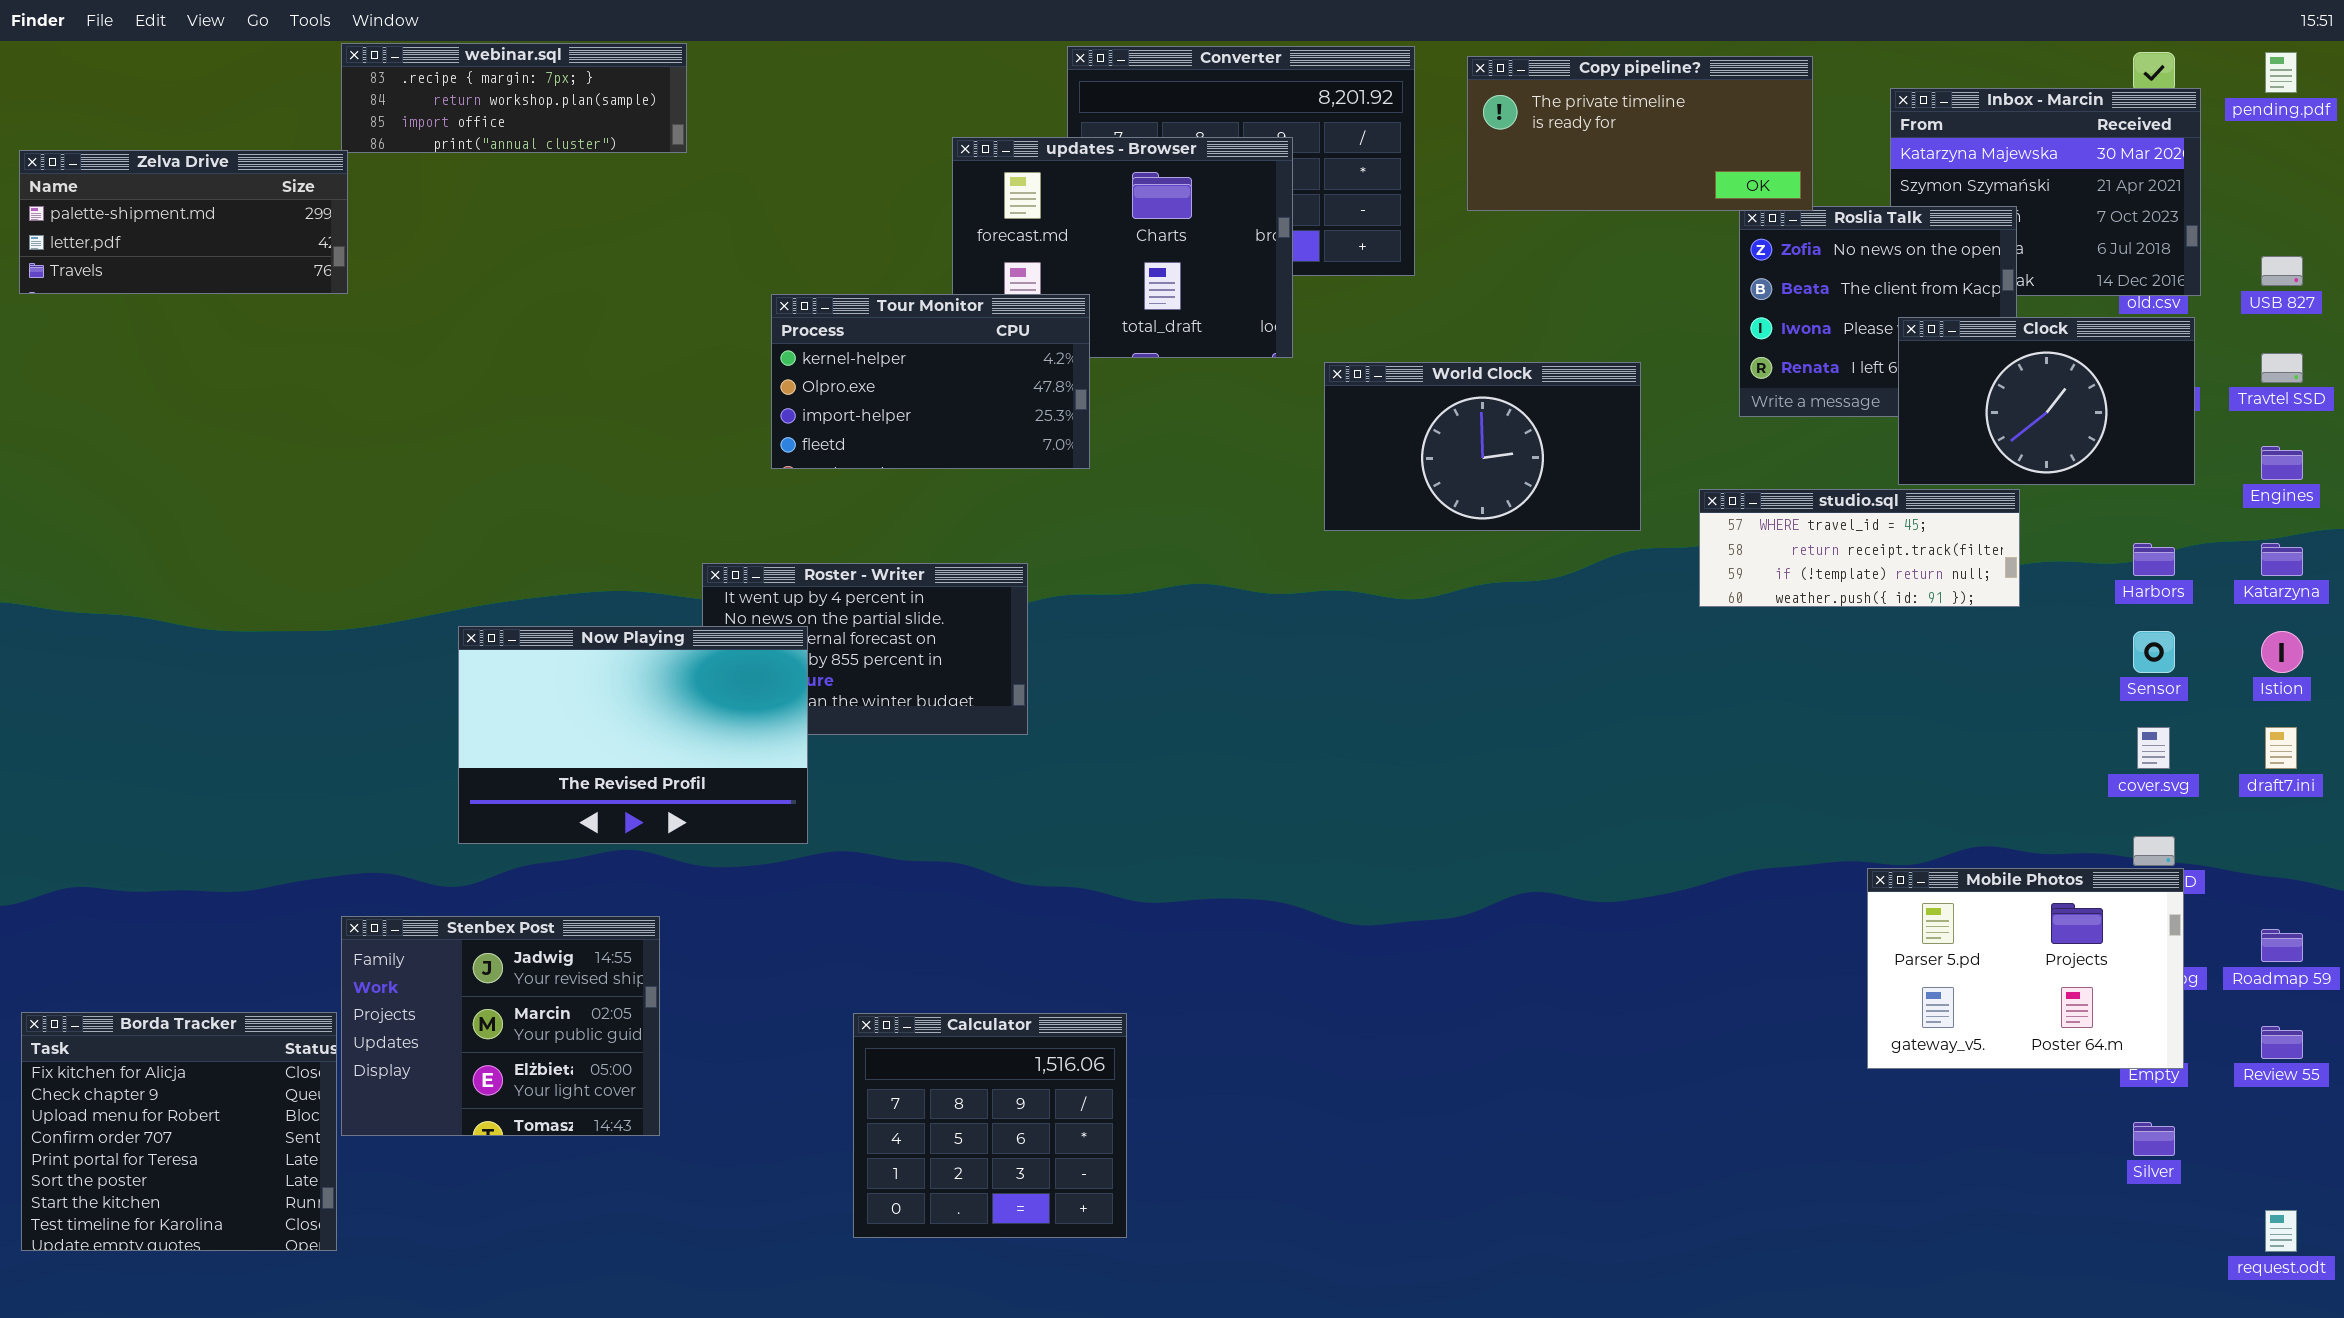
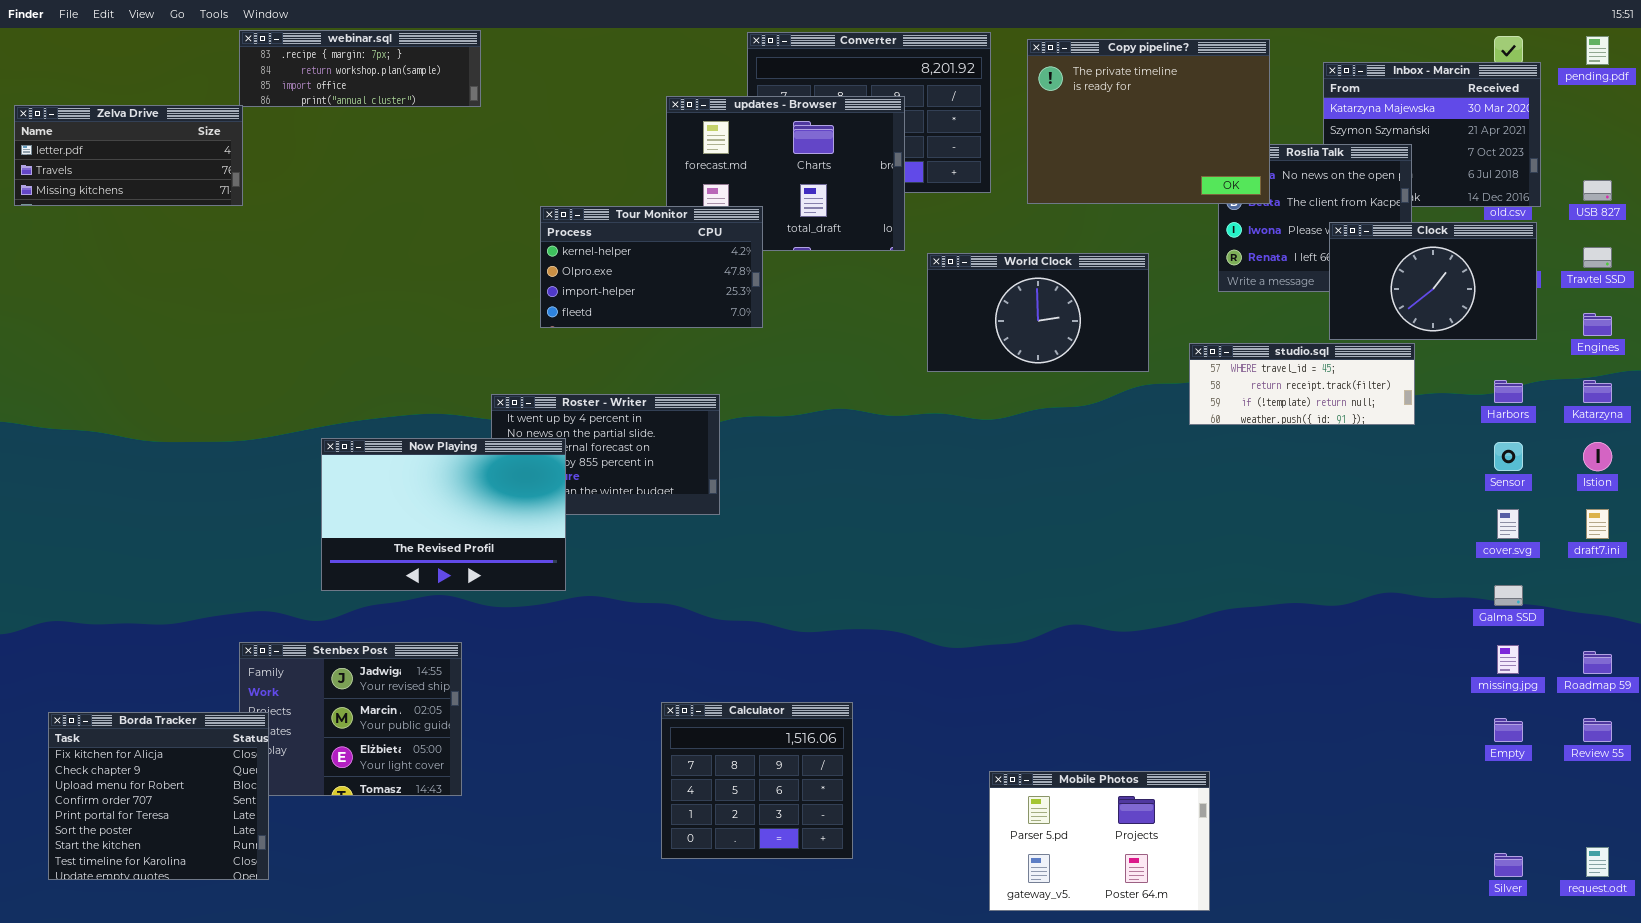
Copy pipeline?: [1467,56,1813,211] -> [1027,39,1270,204], resized
Zelva Drive: [19,150,348,294] -> [14,105,243,206], scrolled down 1 row
Mobile Photos: [1867,868,2184,1069] -> [989,771,1210,911], moved
Borda Tracker: [21,1012,337,1251] -> [48,712,269,880], moved
Calculator: [853,1013,1127,1238] -> [661,702,853,859], moved
Silver: [2133,1122,2175,1156] -> [1494,853,1523,877], moved

